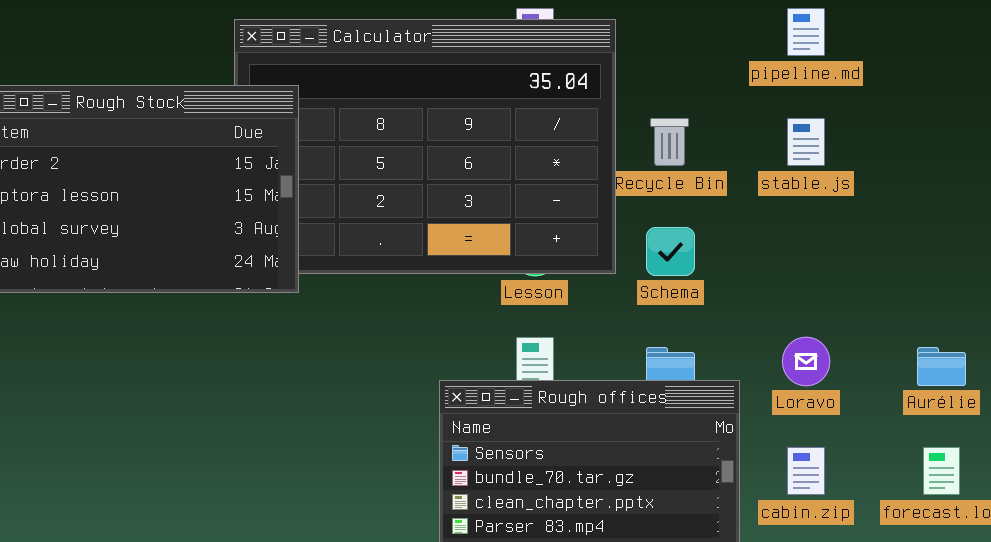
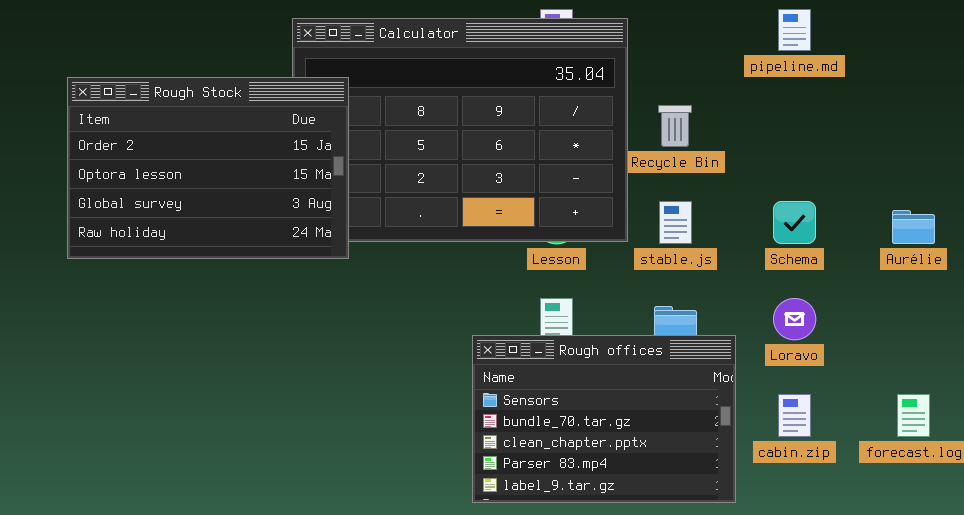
stable.js: [787,118,825,166] -> [659,201,692,244], moved
Schema: [646,227,695,276] -> [773,201,816,244], moved
Aurélie: [917,347,966,386] -> [892,210,935,244], moved

